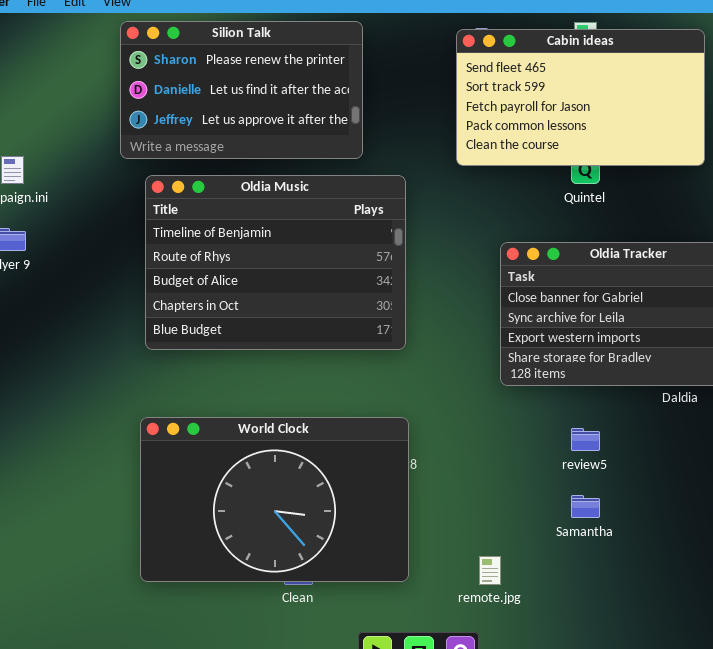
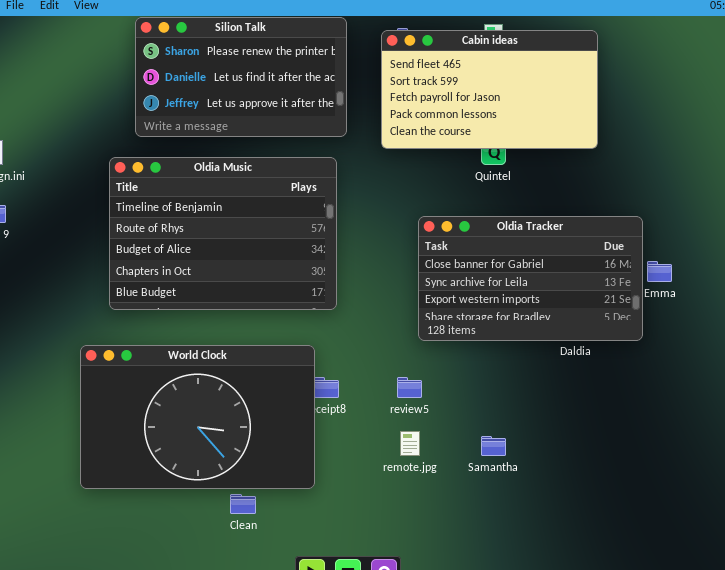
Silion Talk: [120,21,363,159] -> [135,17,347,137], moved
World Clock: [140,417,409,582] -> [80,345,315,489], moved
review5: [571,428,600,451] -> [397,377,422,398], moved
remote.jpg: [479,556,501,585] -> [400,431,420,456], moved

